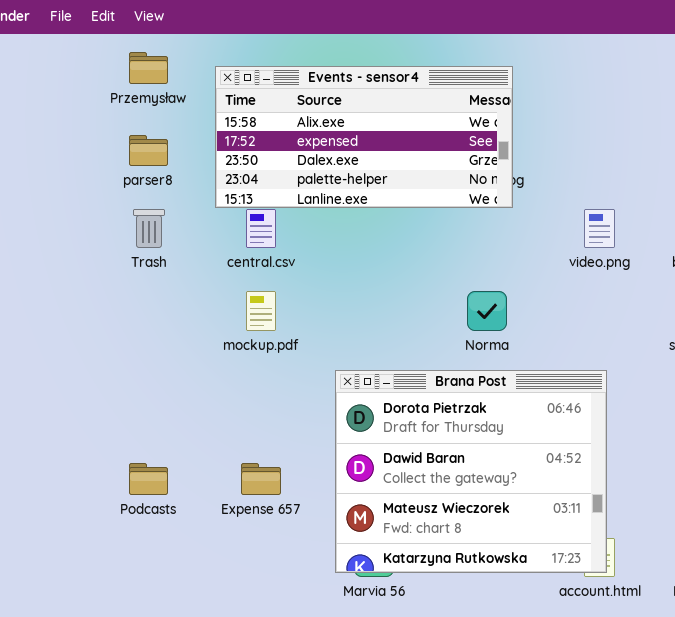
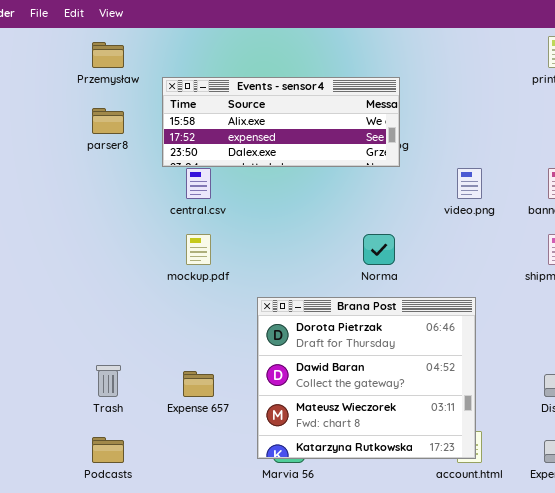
Events - sensor4: [215,66,513,208] -> [162,77,400,167], resized
Trash: [133,209,165,248] -> [96,365,121,397], moved
Podcasts: [129,463,168,495] -> [92,437,124,463], moved

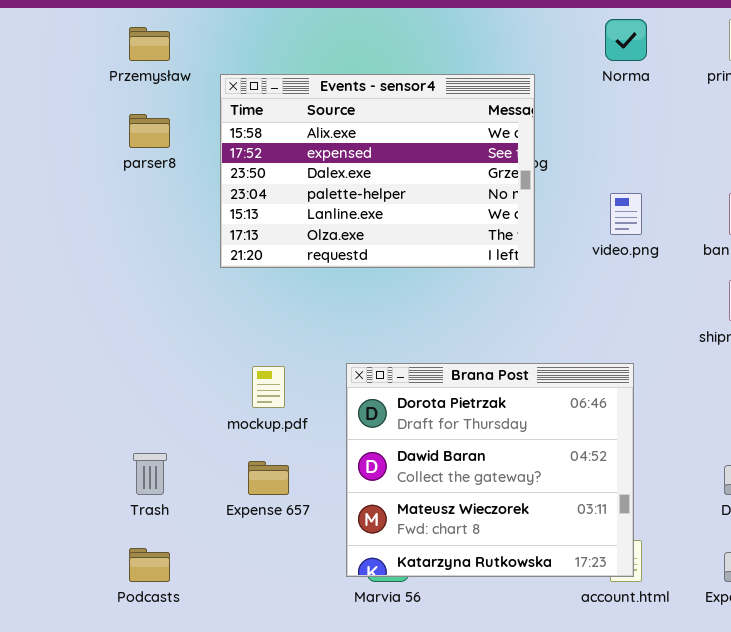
Events - sensor4: [162,77,400,167] -> [220,74,535,268], resized
mockup.pdf: [186,234,211,265] -> [252,366,285,408], moved
Norma: [363,234,395,265] -> [605,19,647,61], moved

